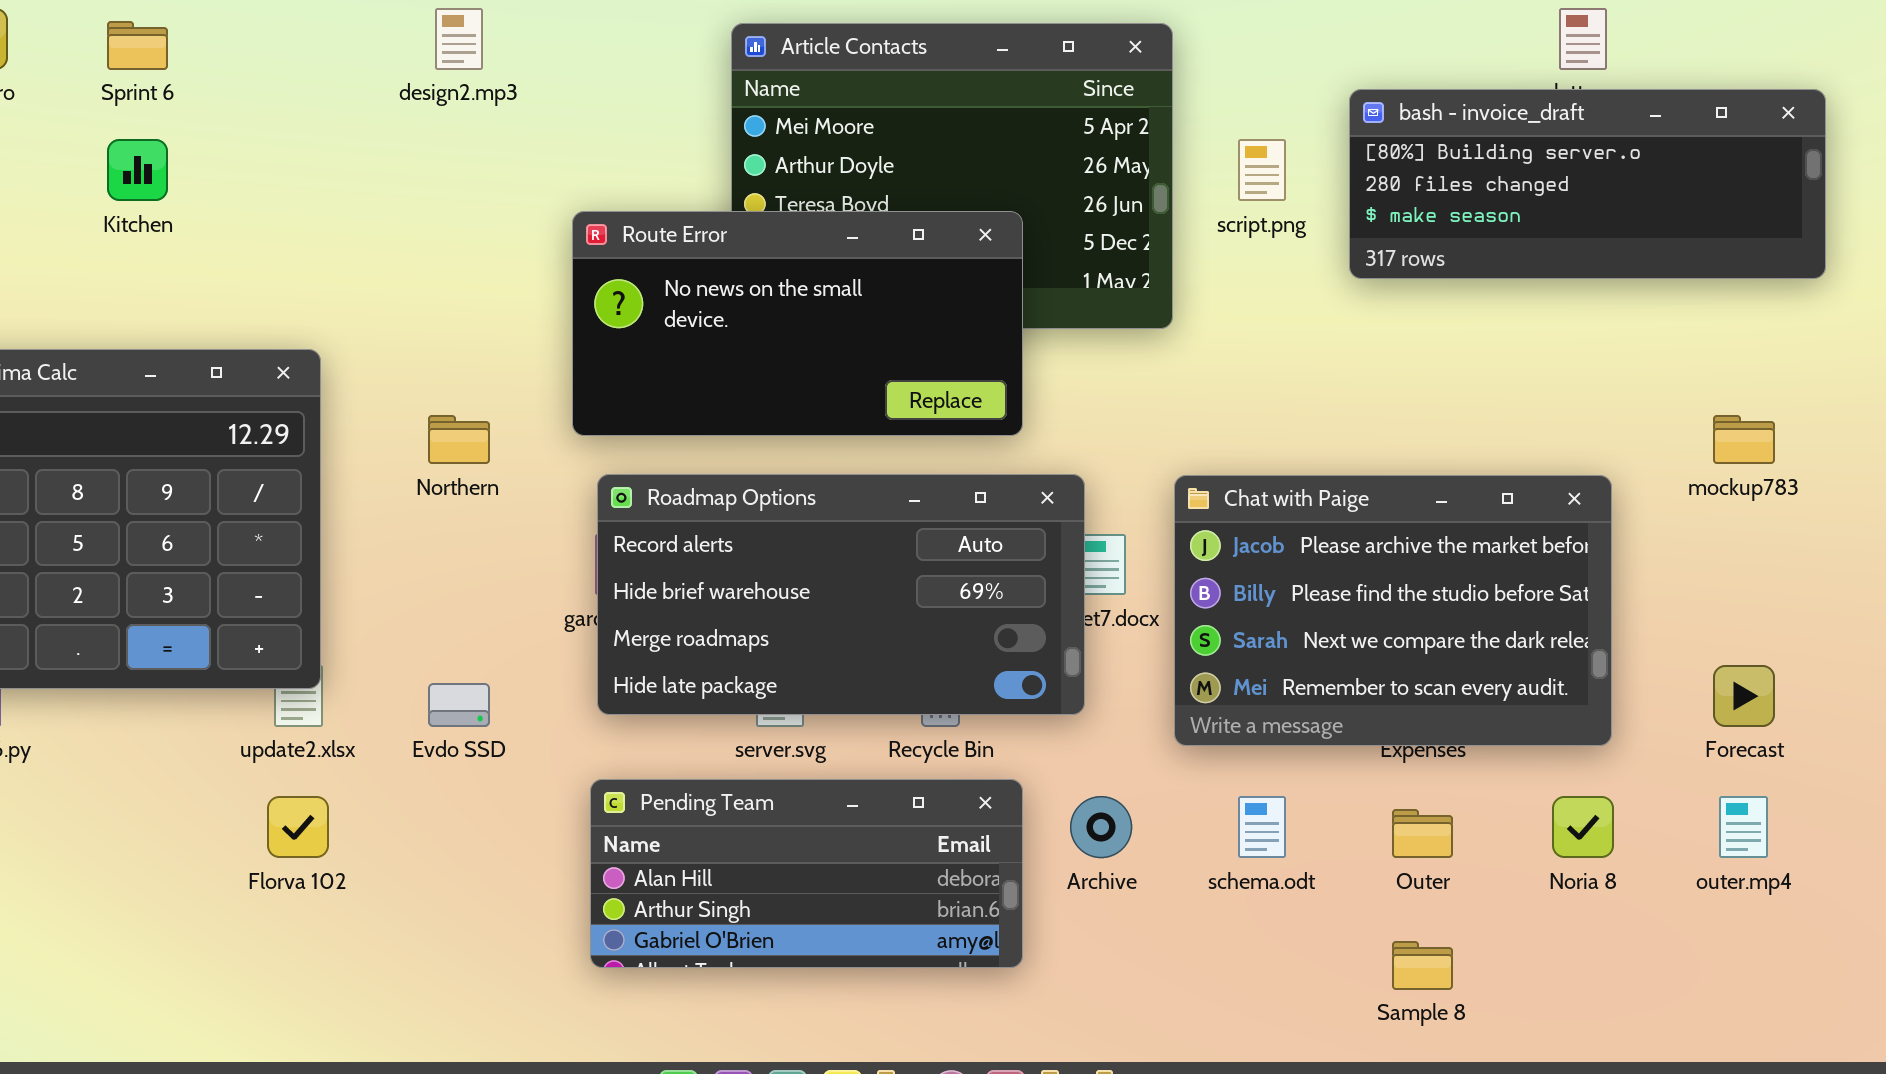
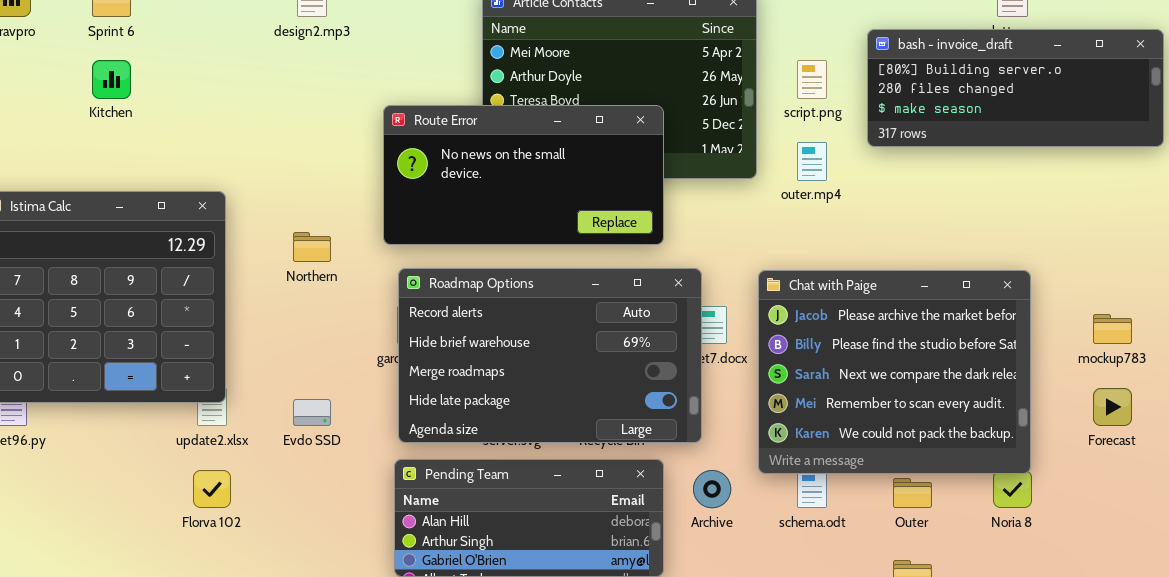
mockup783: [1713,415,1775,464] -> [1093,314,1132,344], moved
Roadmap Options: [597,474,1085,715] -> [398,268,702,443], resized
Chat with Paige: [1174,475,1612,746] -> [758,270,1031,474], resized
outer.mp4: [1719,796,1768,858] -> [797,142,827,181], moved

